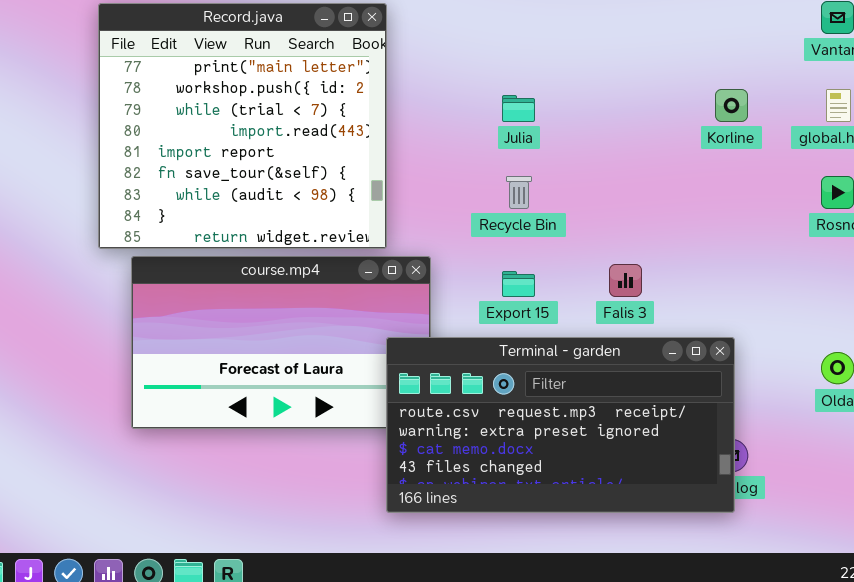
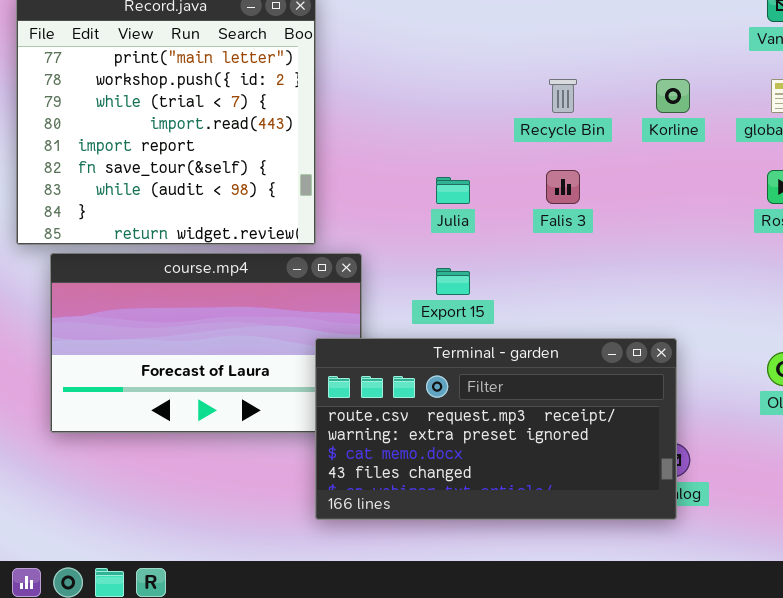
Julia: [502,95,535,122] -> [436,177,470,204], moved
Recycle Bin: [506,176,532,209] -> [549,79,577,113], moved
Falis 3: [609,264,642,297] -> [546,170,580,204], moved

